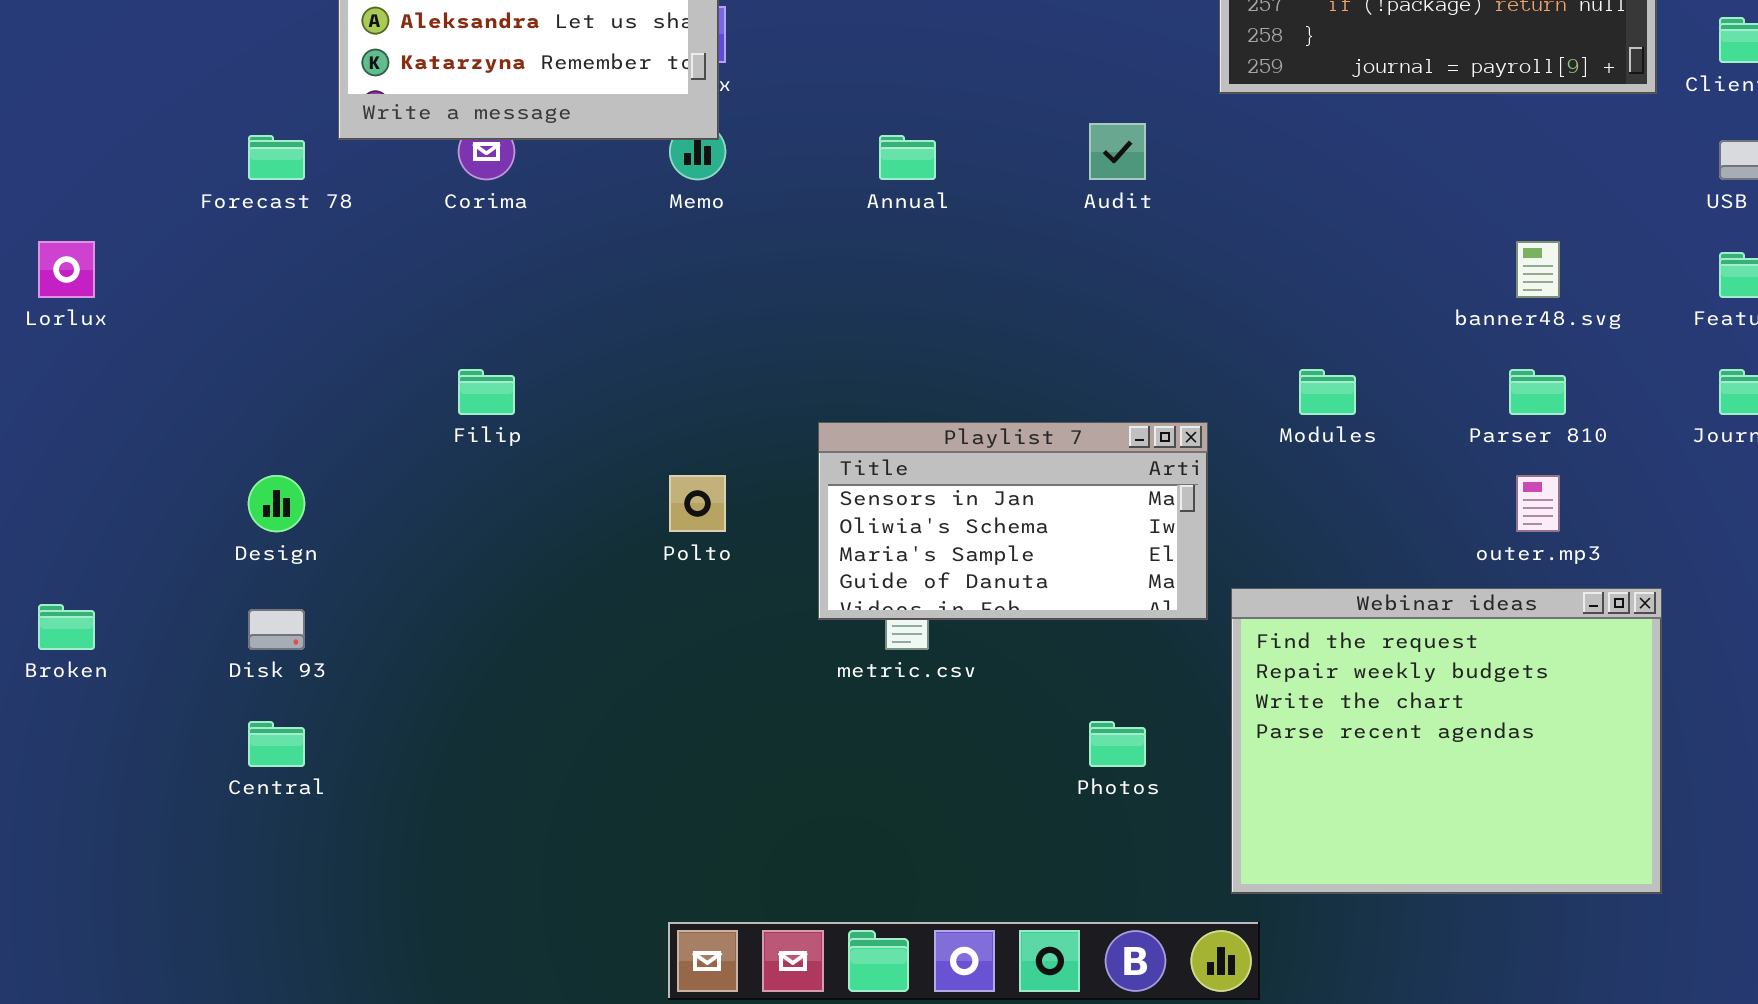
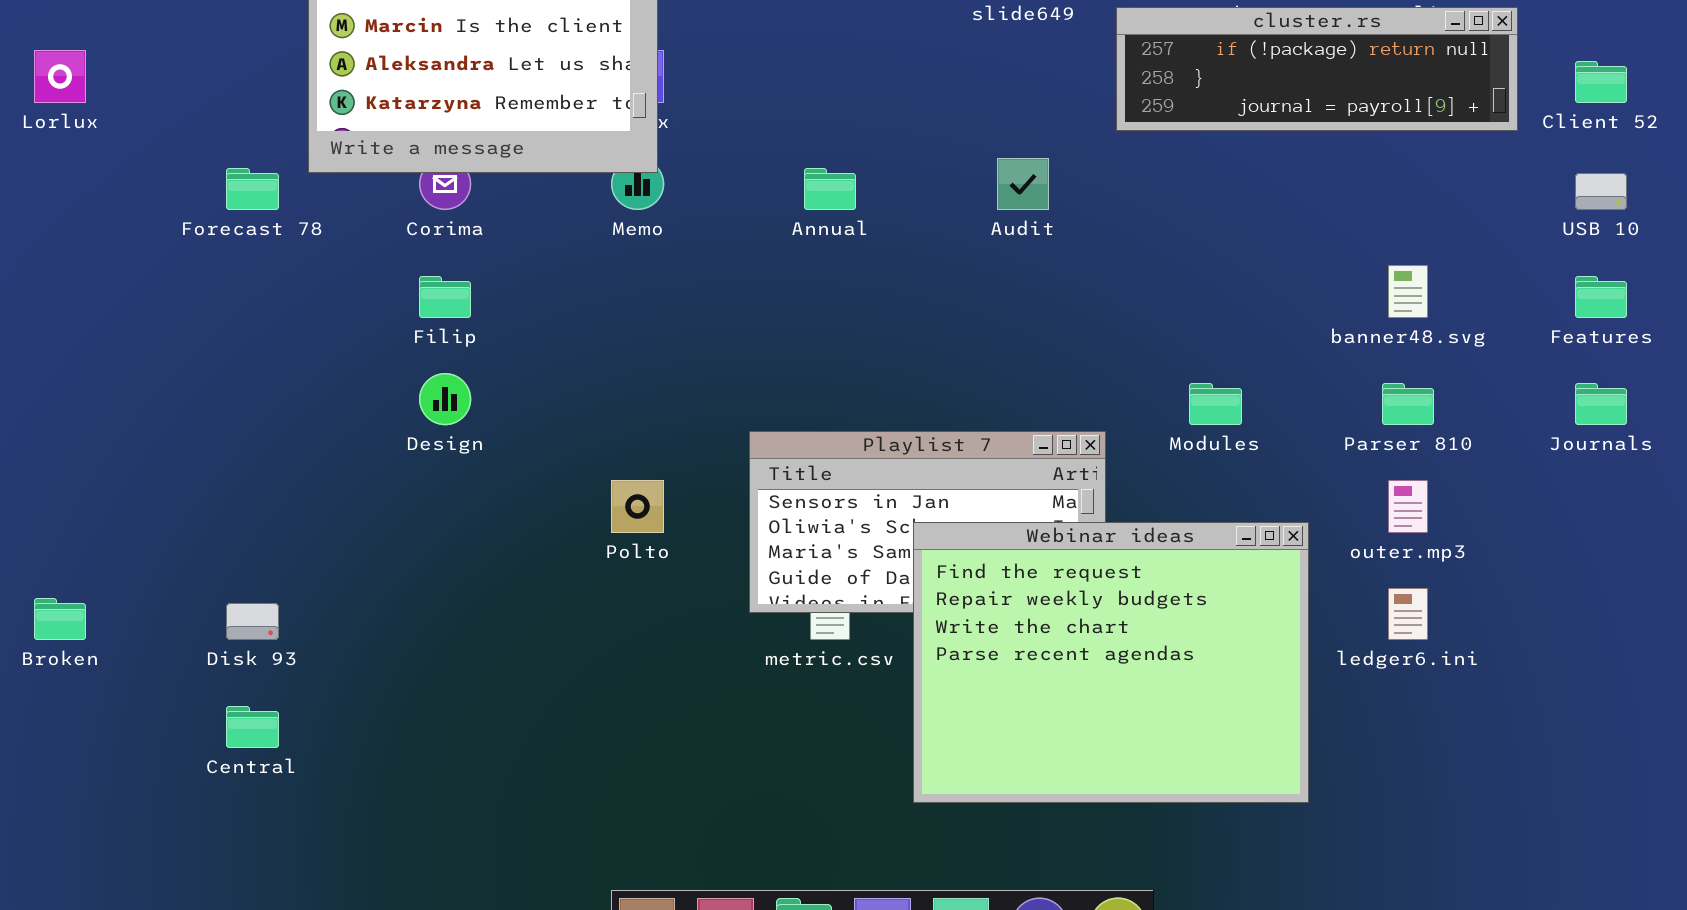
Lorlux: [38,241,95,298] -> [34,50,86,103], moved
Filip: [458,369,515,415] -> [419,276,471,318], moved
Design: [248,475,305,532] -> [419,373,471,425], moved
Webinar ideas: [1231,588,1662,894] -> [913,522,1309,803], moved

